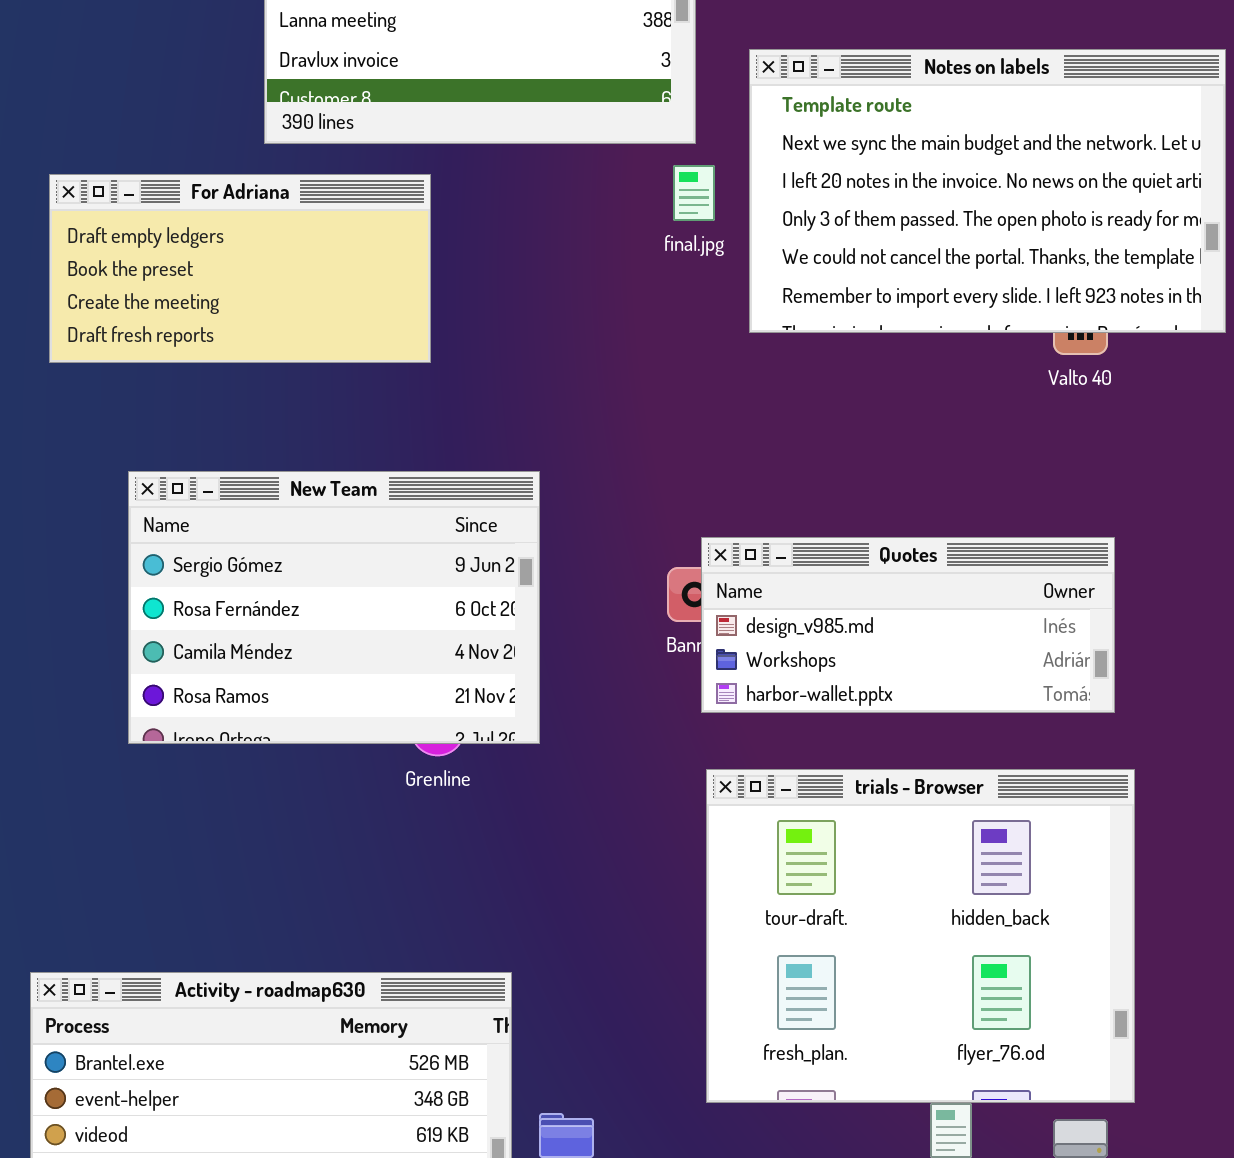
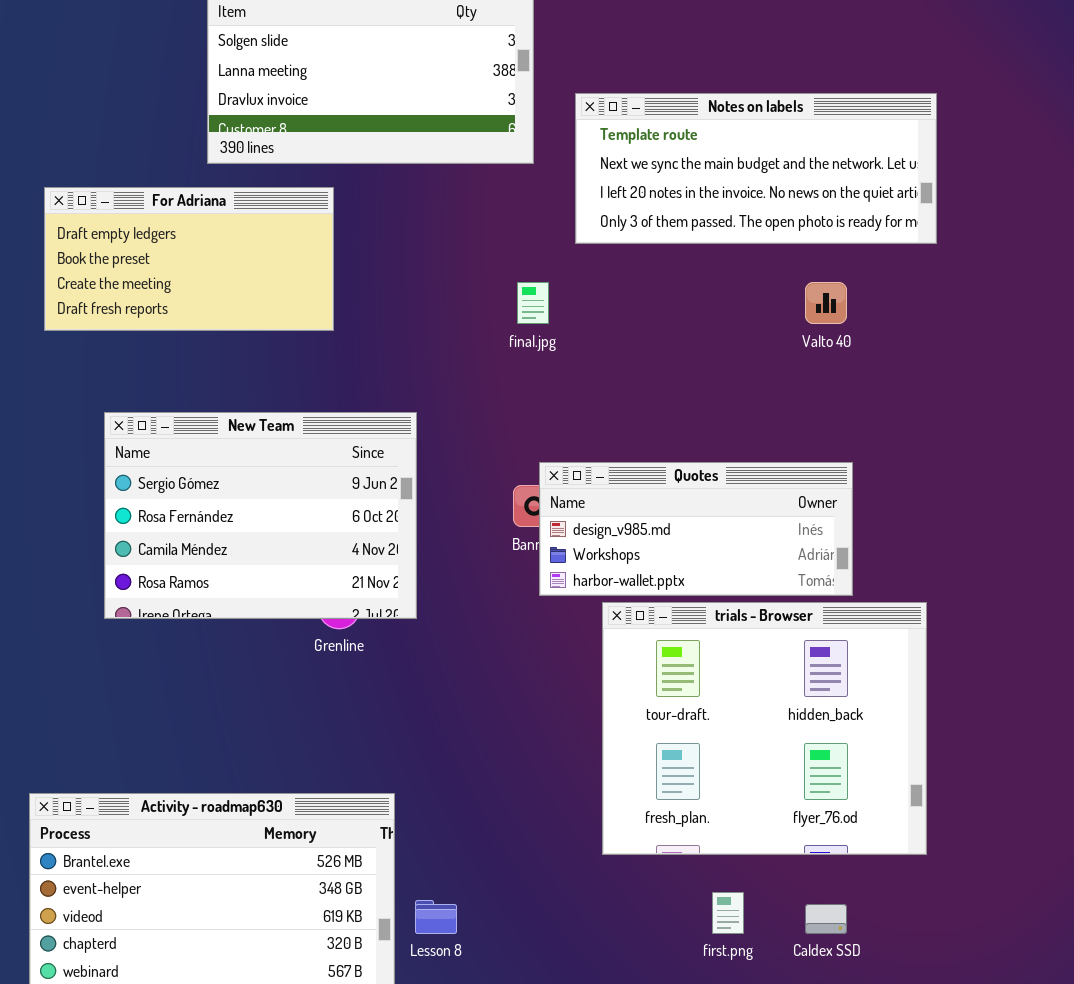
Notes on labels: [749,49,1226,333] -> [575,93,937,244], resized
final.jpg: [673,165,715,221] -> [517,282,549,324], moved
trials - Browser: [706,769,1135,1103] -> [602,602,927,855], moved

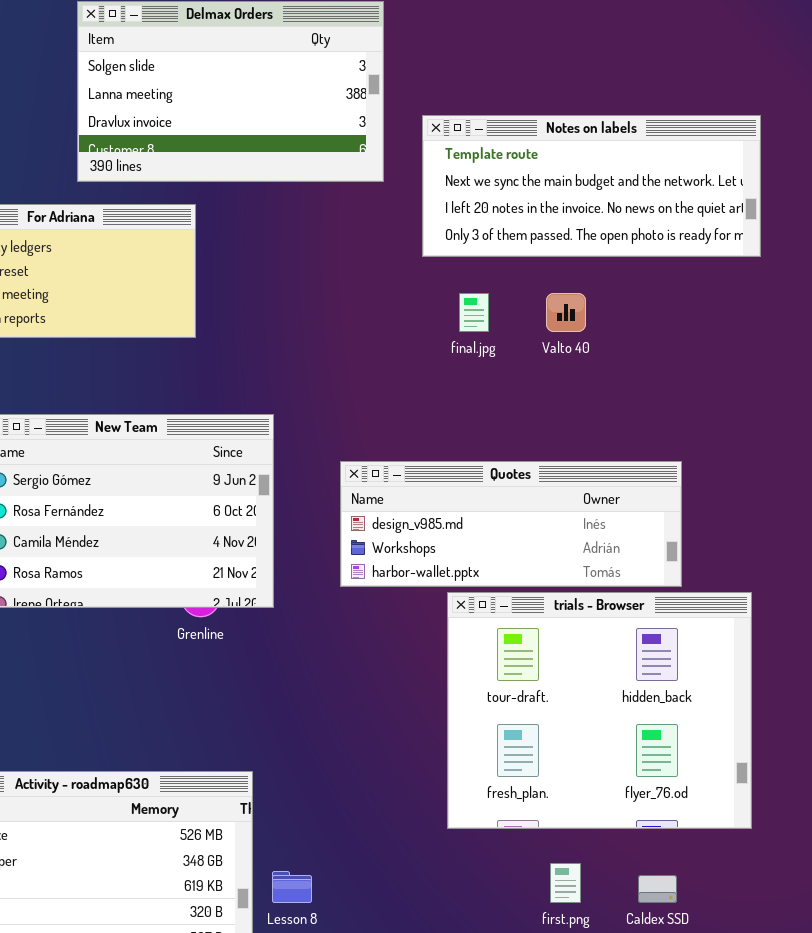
final.jpg: [517,282,549,324] -> [459,293,489,332], moved
Valto 40: [805,282,847,324] -> [546,293,586,332], moved
Quotes: [539,462,853,596] -> [340,461,682,587], resized

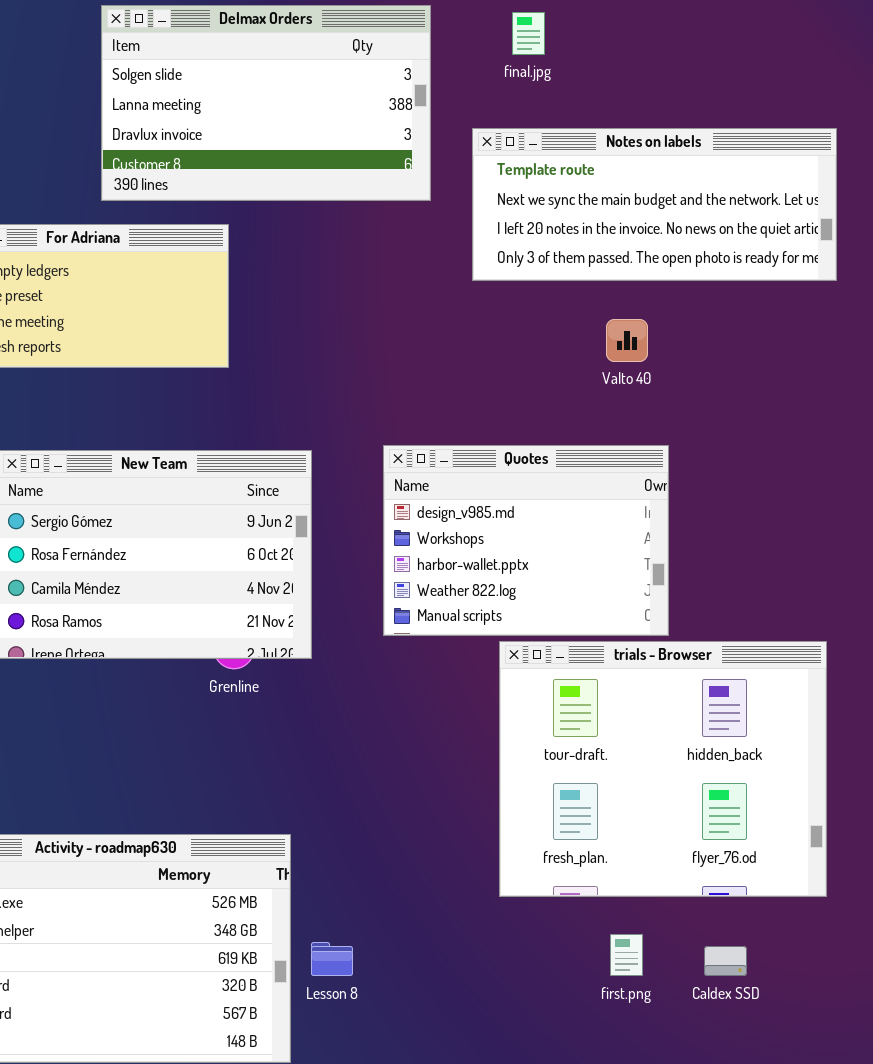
final.jpg: [459,293,489,332] -> [512,12,545,55], moved
Quotes: [340,461,682,587] -> [383,445,669,636], resized

